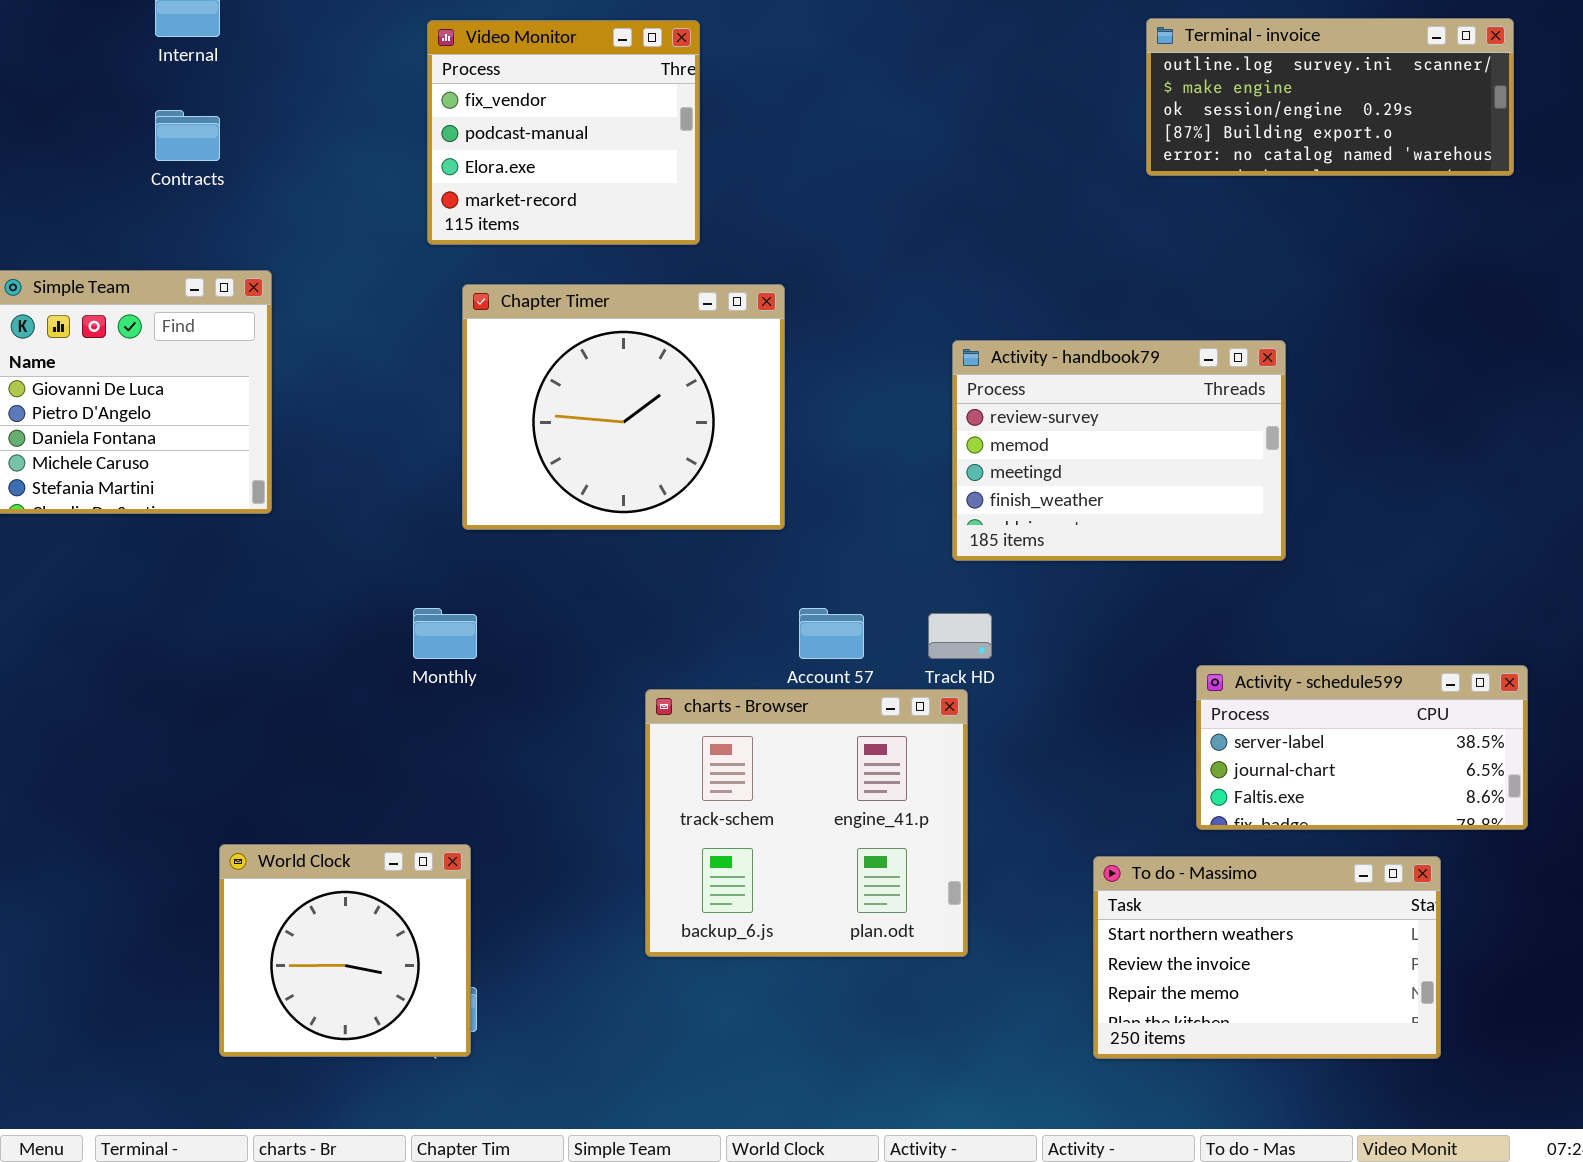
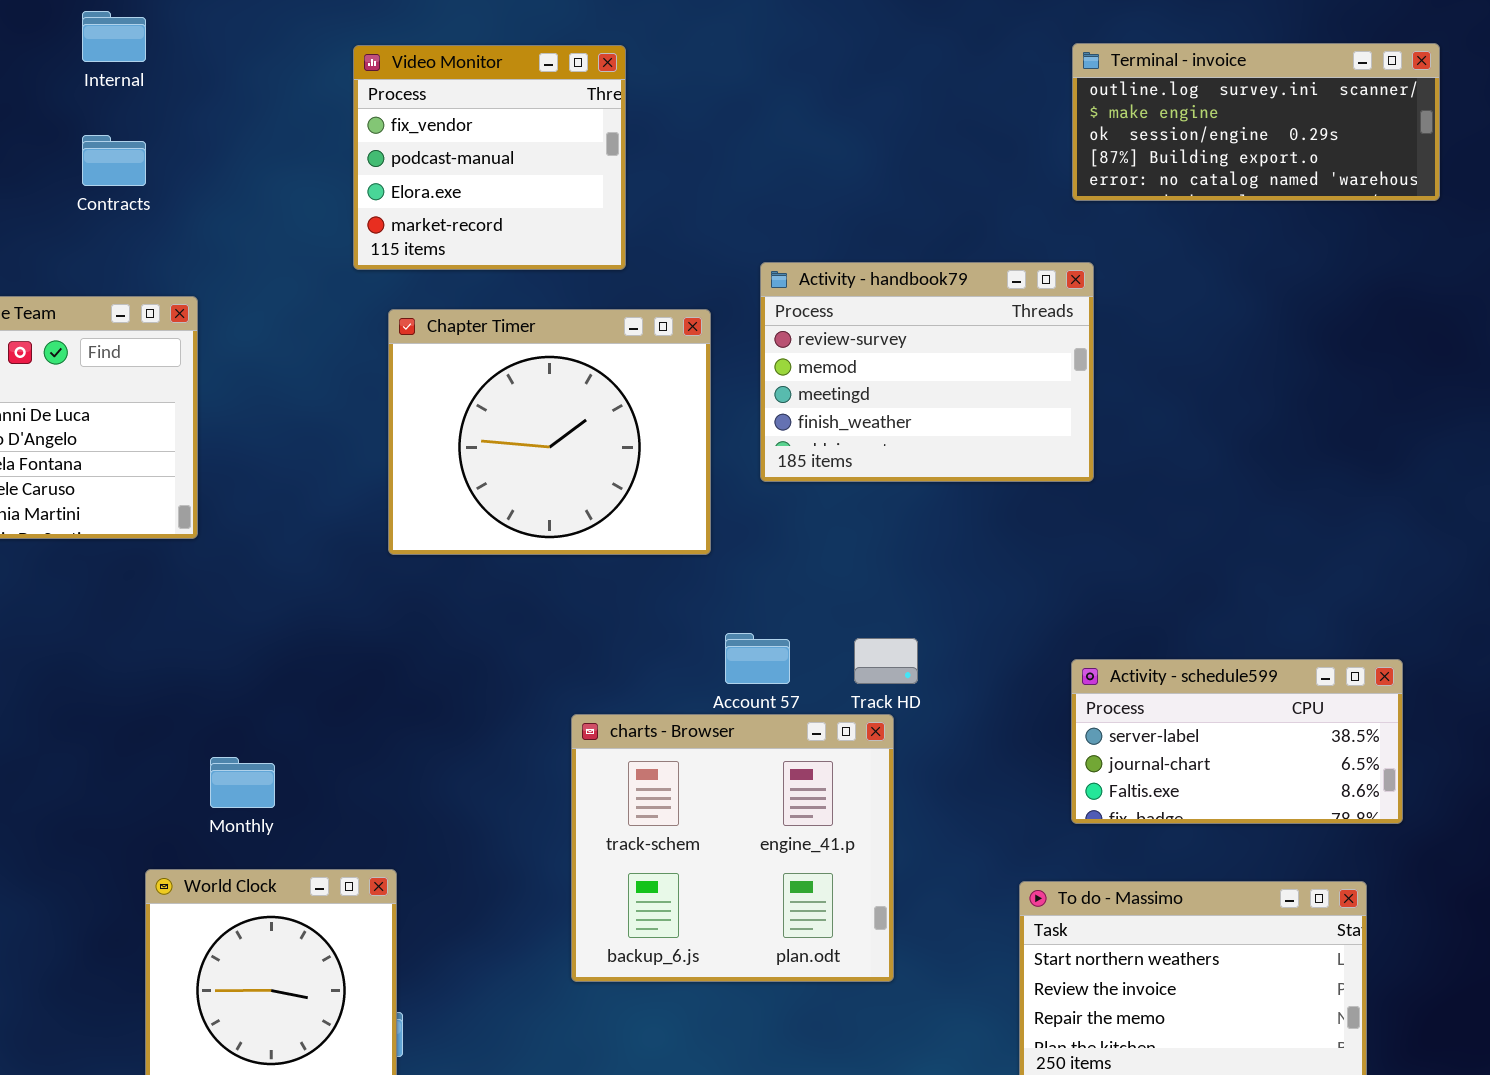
Activity - handbook79: [952,340,1286,561] -> [760,262,1094,482], moved
Monthly: [413,608,477,659] -> [210,757,275,808], moved
Activity - schedule599: [1196,665,1528,830] -> [1071,659,1403,824], moved

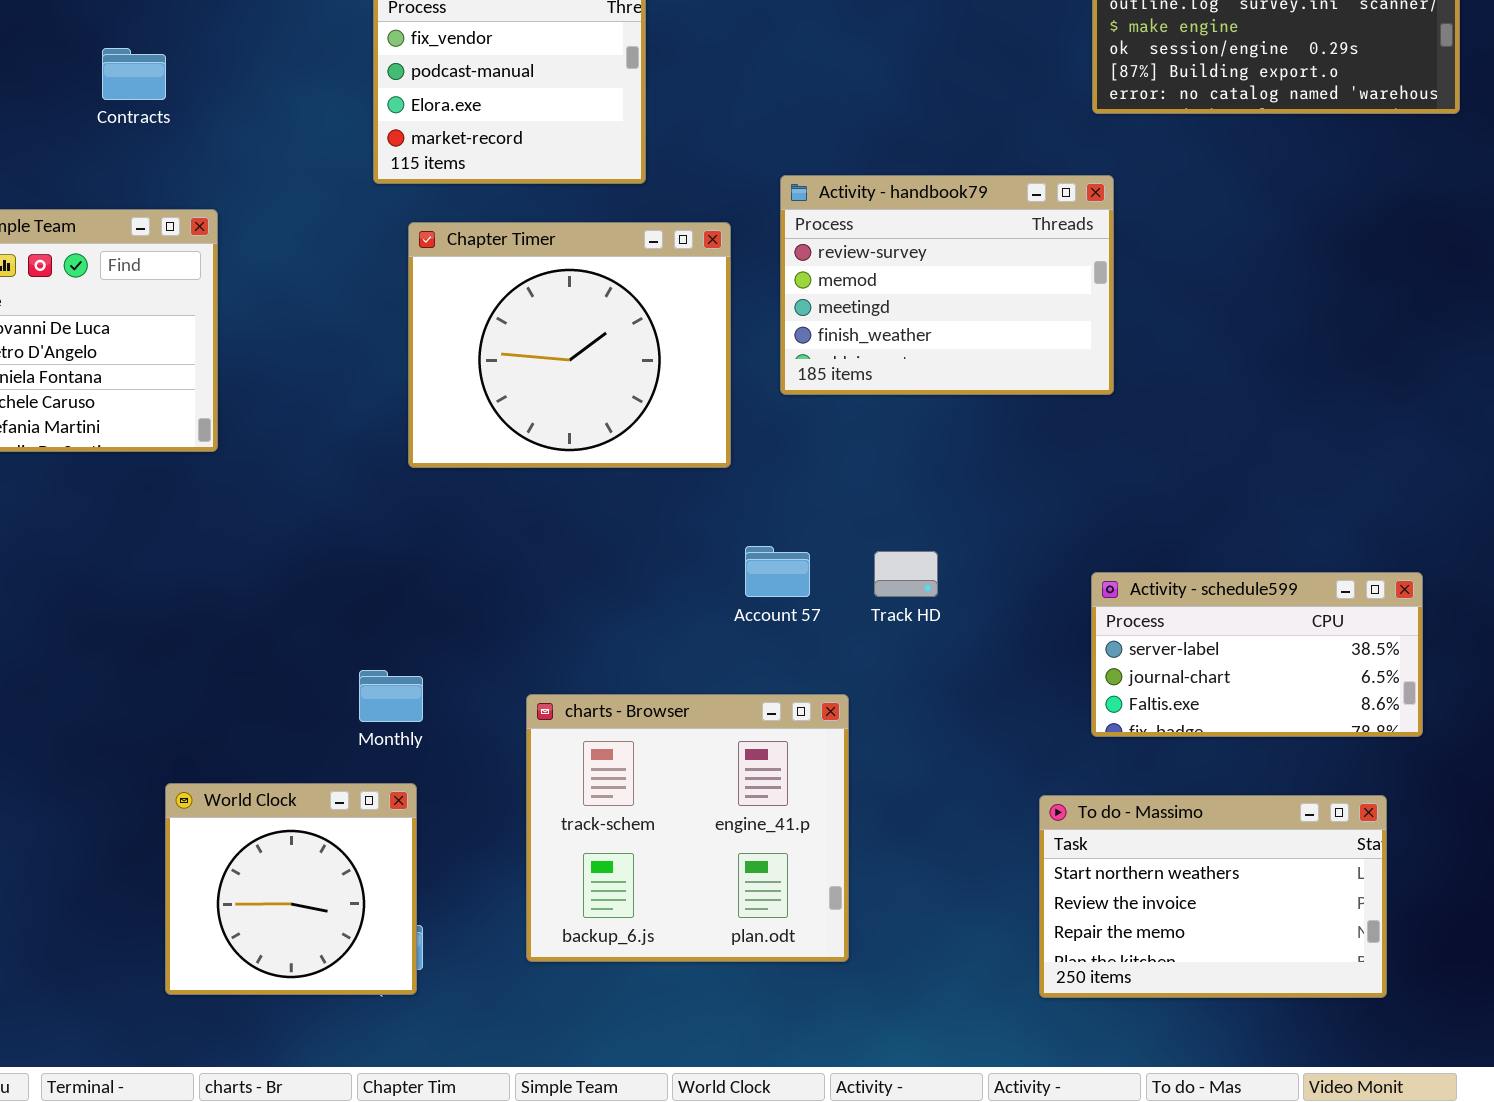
charts - Browser: [571,714,894,982] -> [526,694,849,962], moved
Monthly: [210,757,275,808] -> [359,670,423,722], moved

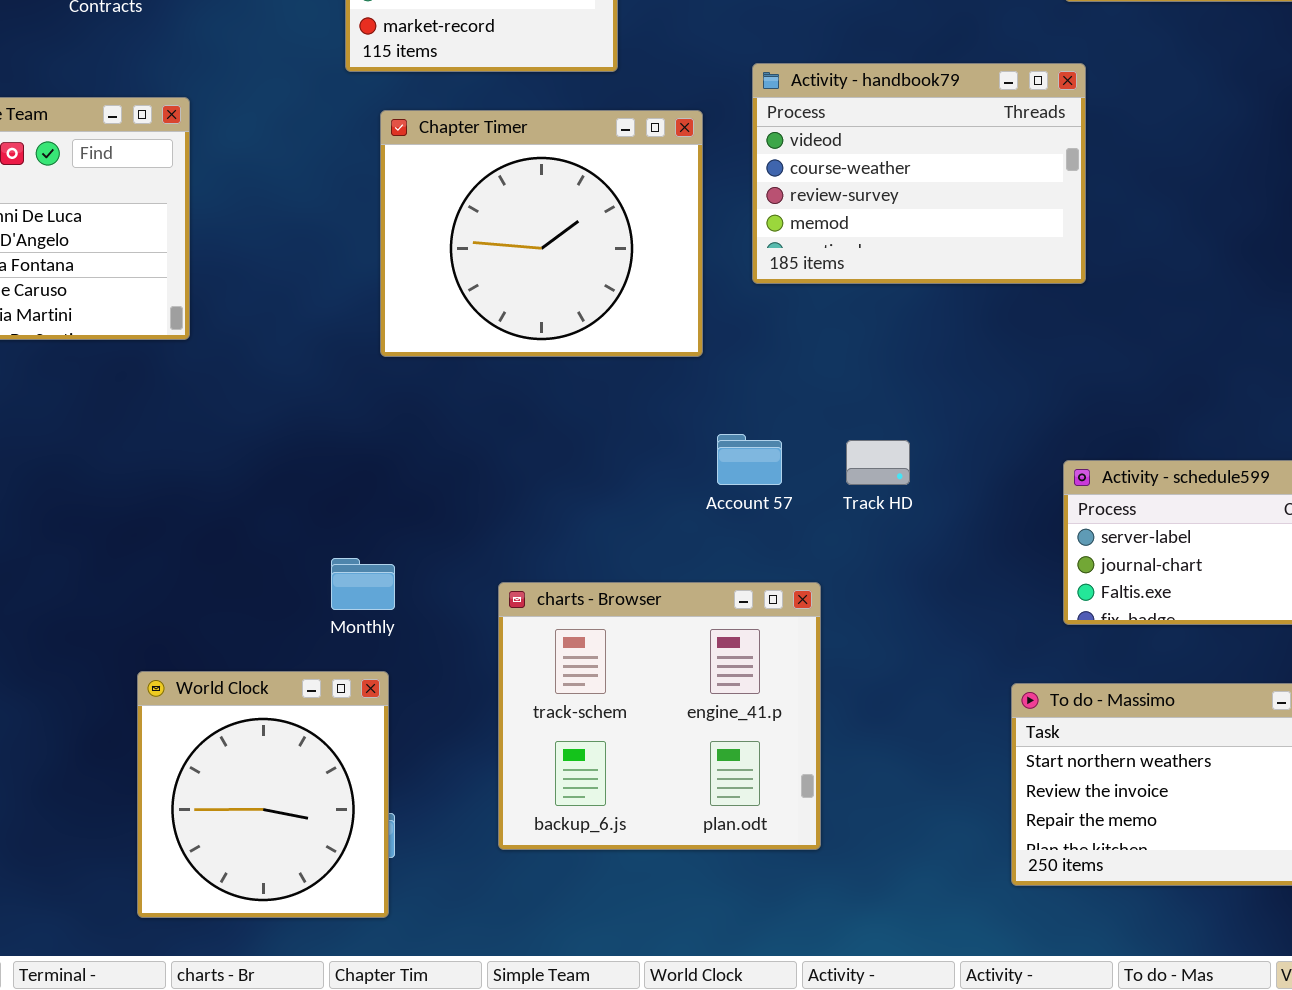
Activity - handbook79: [780,175,1114,395] -> [752,63,1086,284], scrolled up 2 rows
World Clock: [165,783,417,995] -> [137,671,389,918], resized

